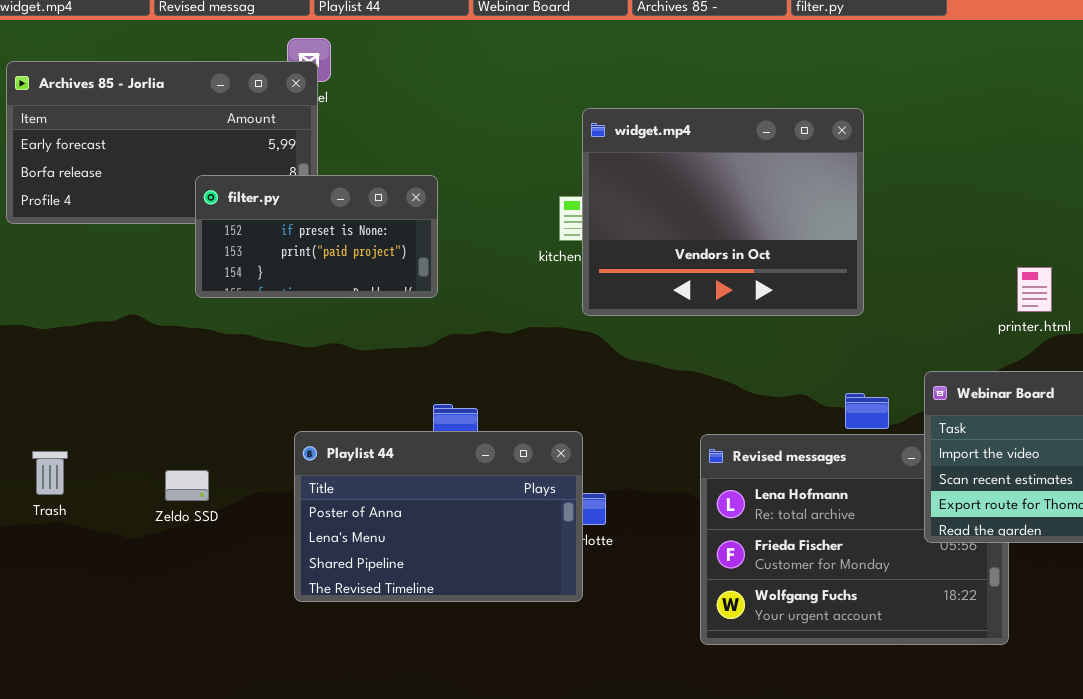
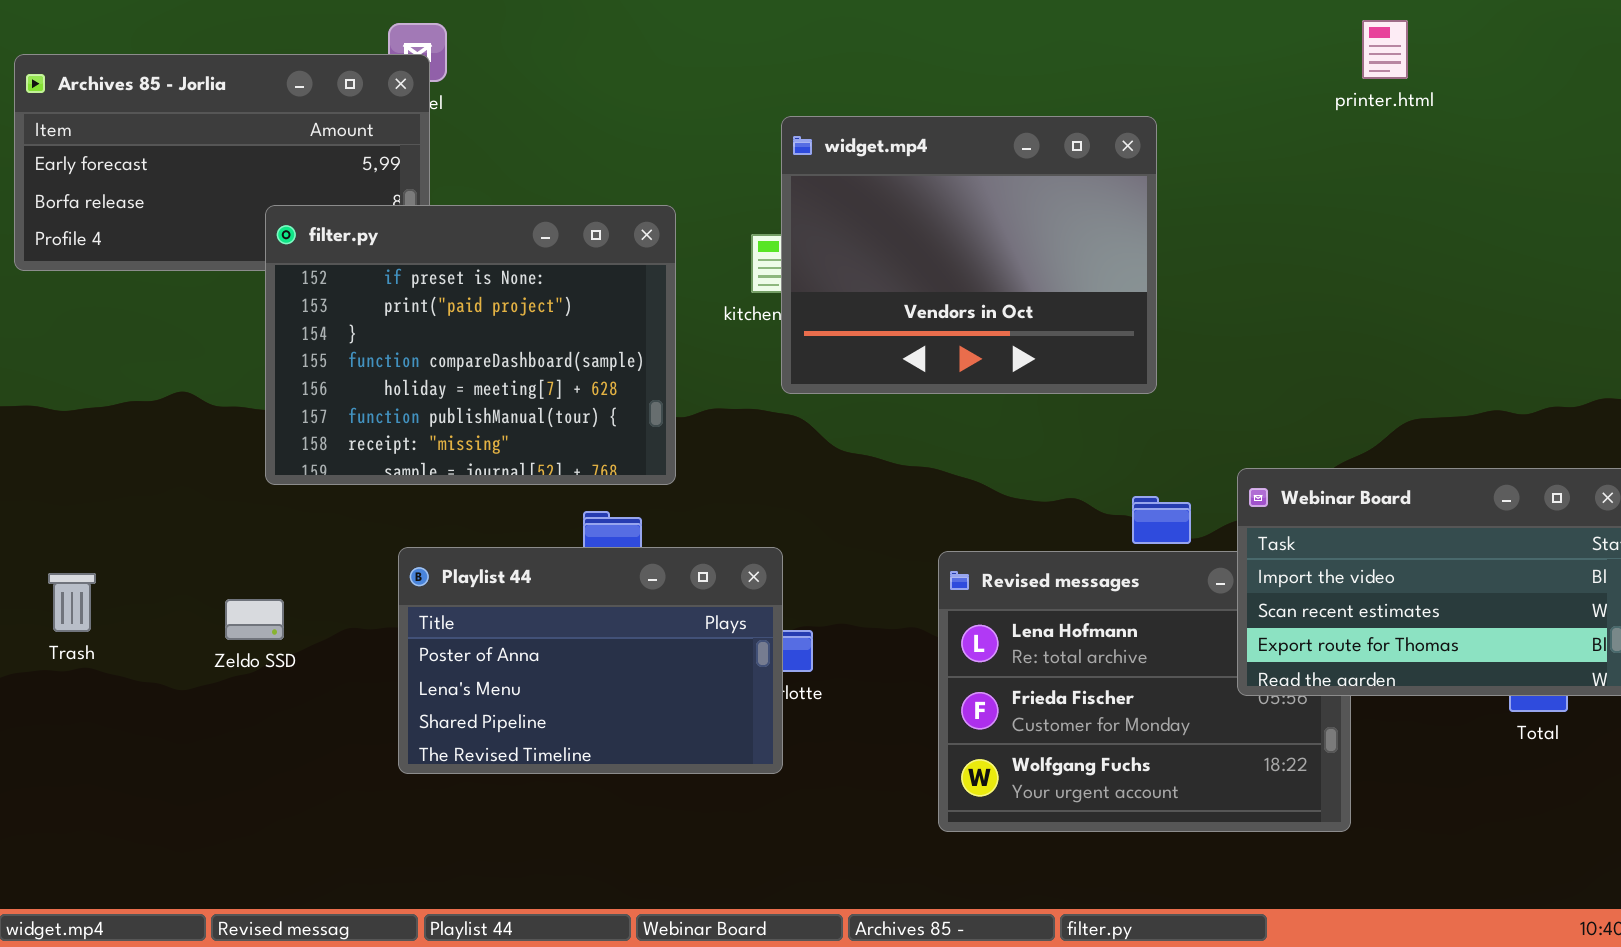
filter.py: [195,175,438,298] -> [265,205,676,485], resized
printer.html: [1017,267,1052,312] -> [1362,20,1408,79], moved

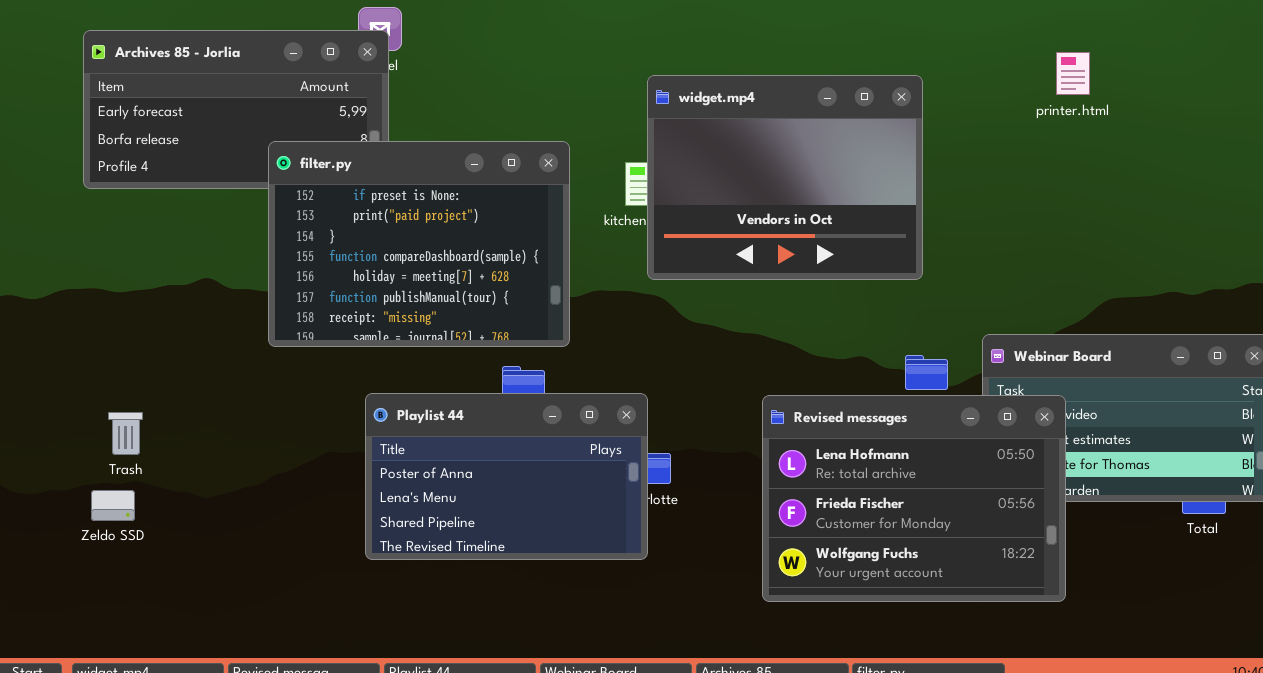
printer.html: [1362,20,1408,79] -> [1056,52,1090,95], moved
Revised messages: [938,551,1351,832] -> [762,395,1066,602], raised
Zeldo SSD: [225,599,284,640] -> [91,490,135,521], moved

